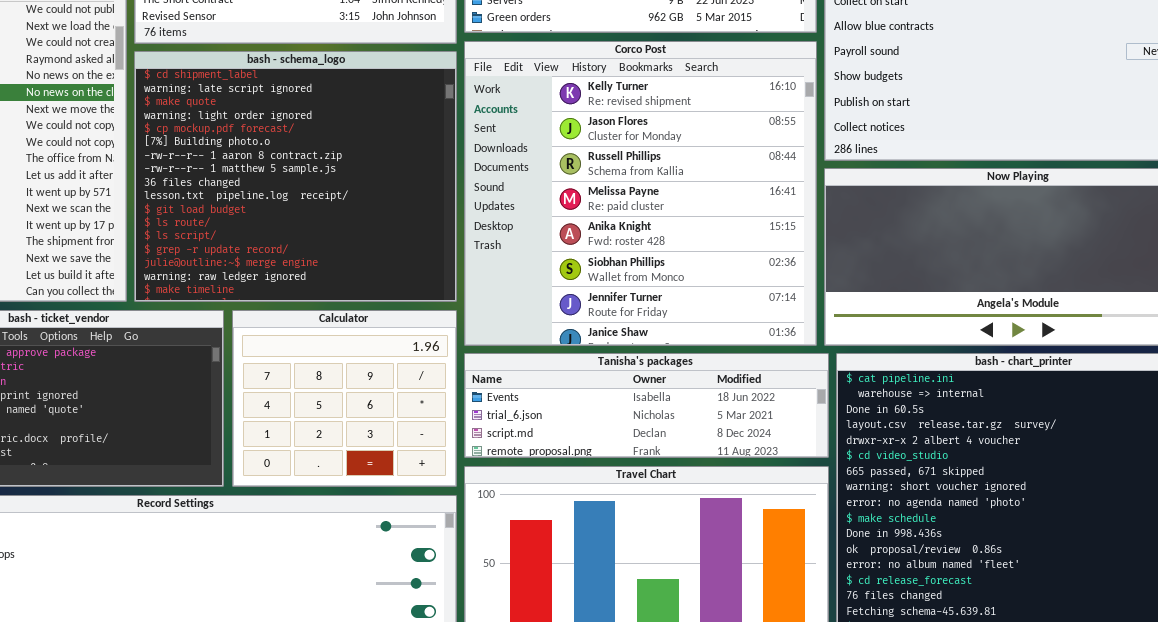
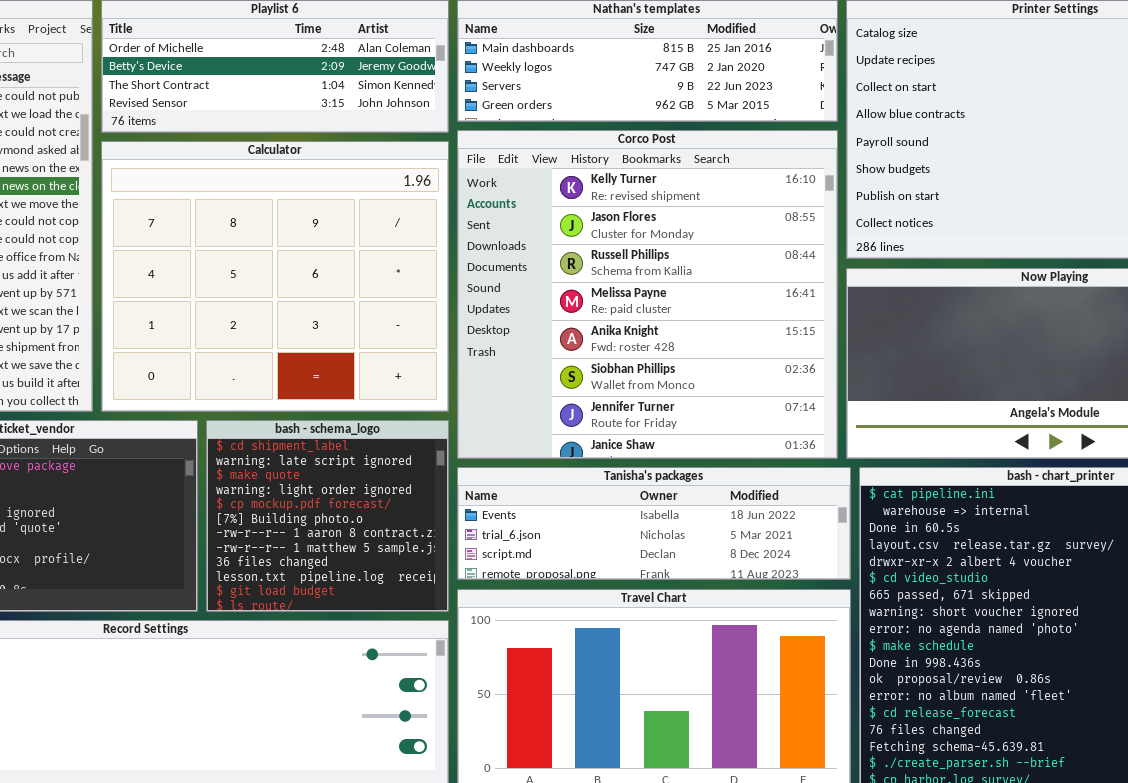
bash - schema_logo: [134,51,457,302] -> [206,420,449,612], moved, resized
Calculator: [232,310,457,487] -> [101,141,449,412], moved, resized

